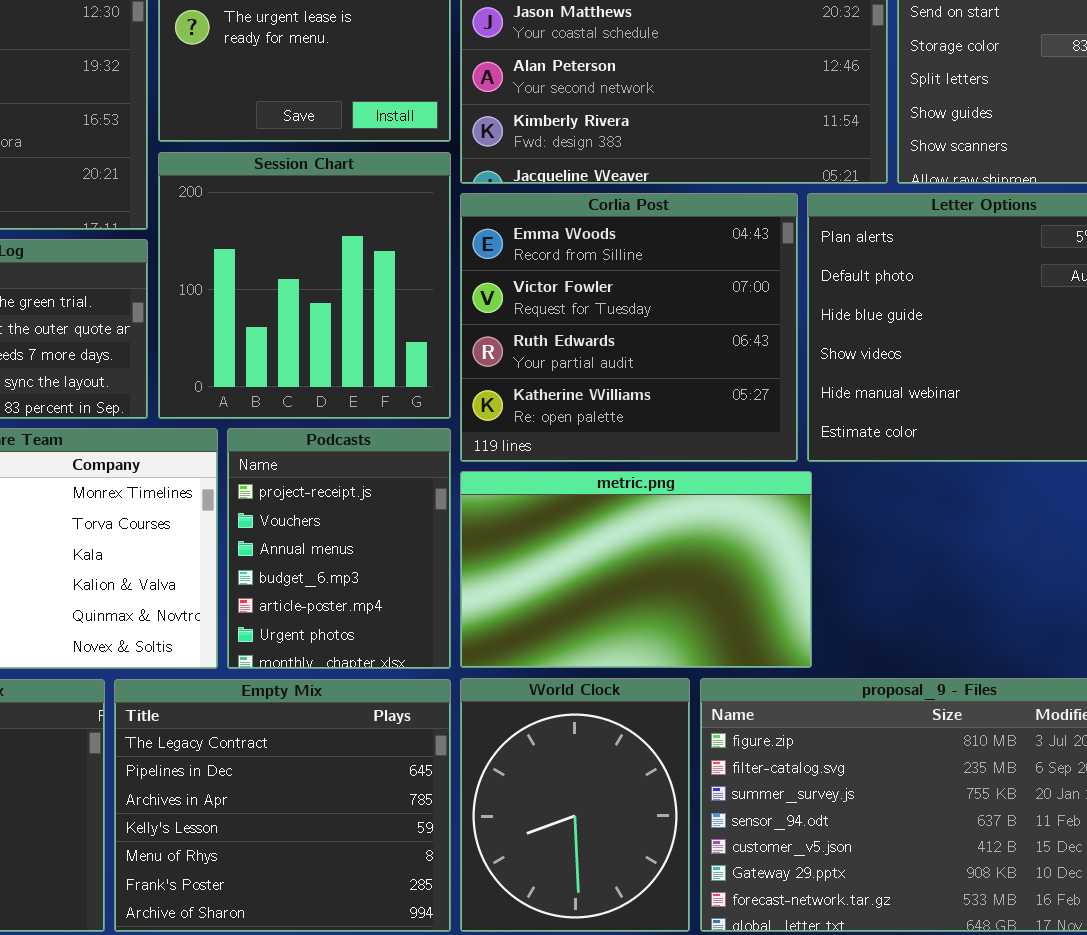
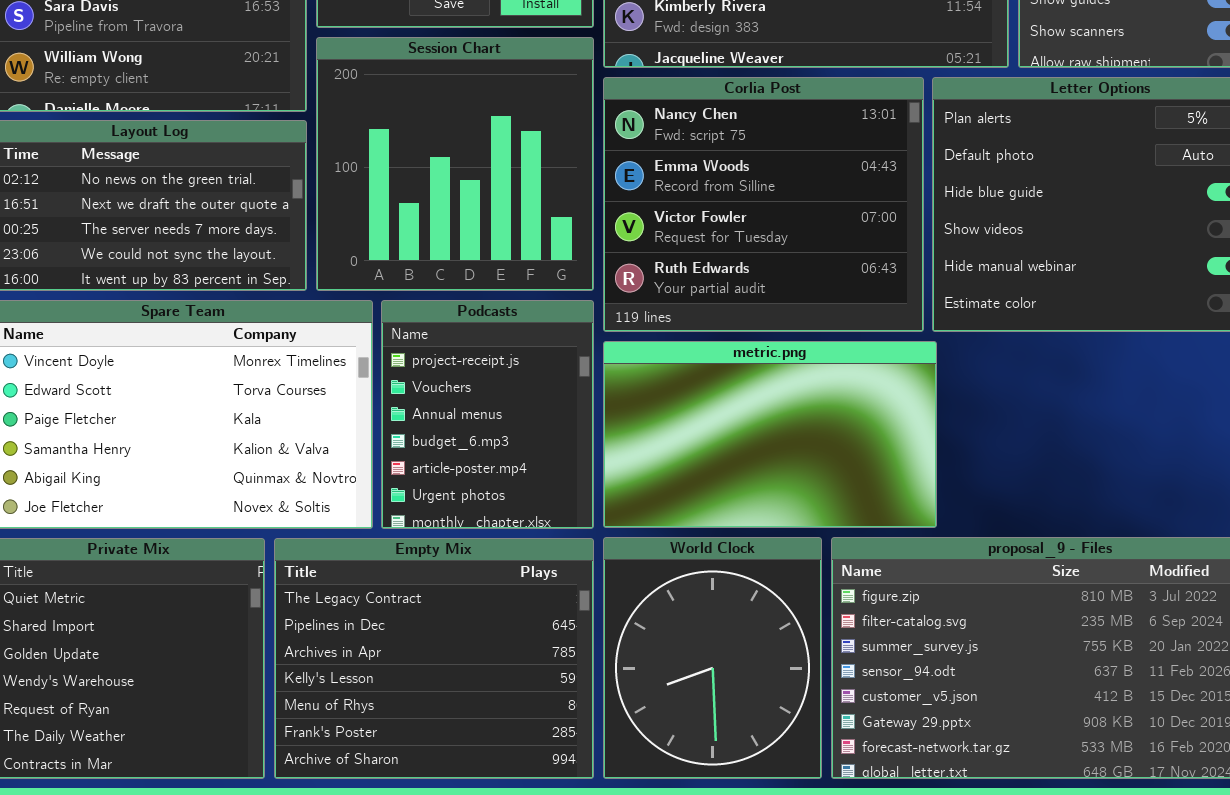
Corlia Post: [460,193,798,462] -> [603,77,924,332], scrolled up 1 row

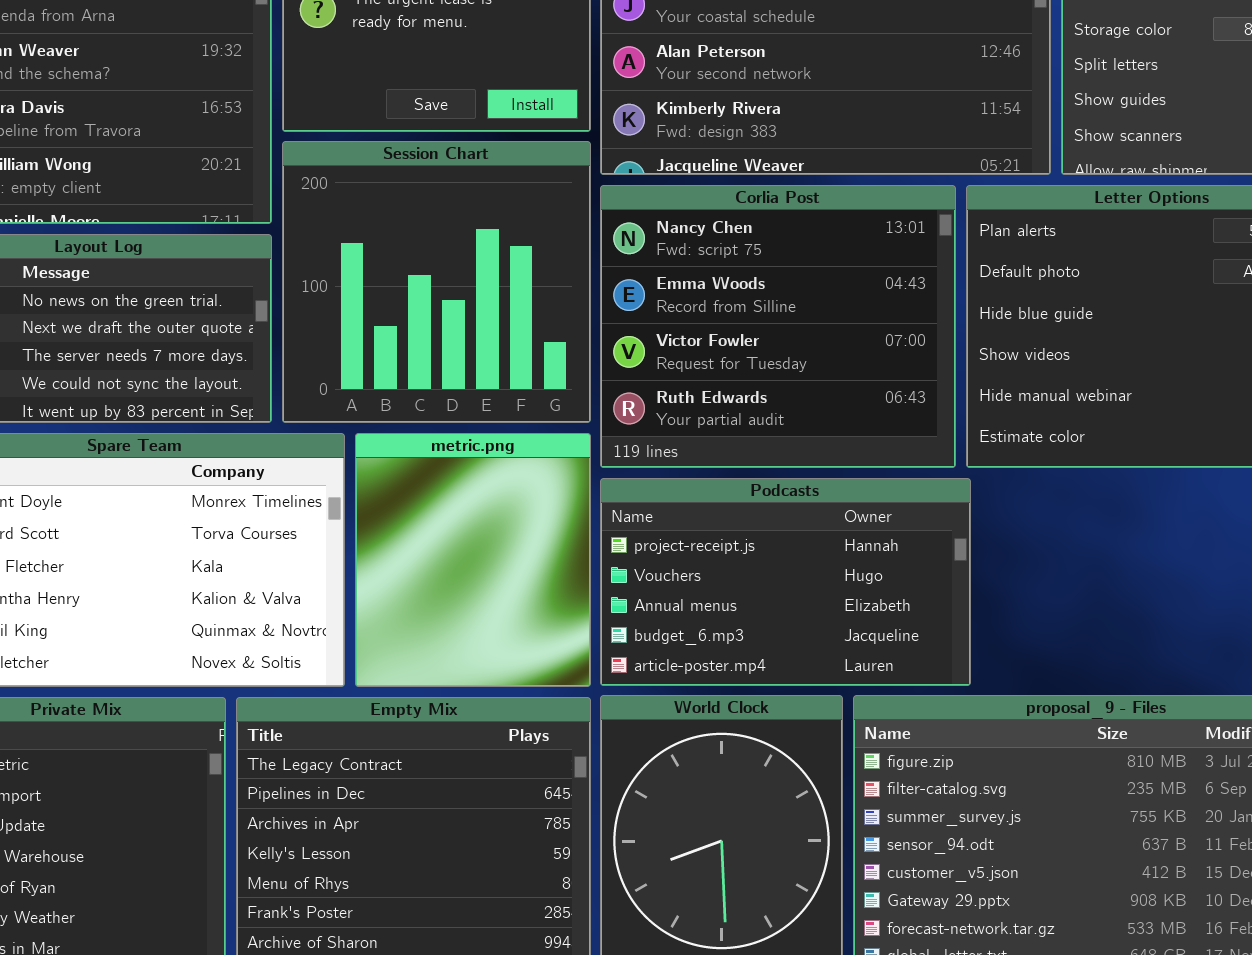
Podcasts: [381,300,594,529] -> [600,478,971,686], moved, resized
metric.png: [603,341,937,528] -> [355,433,591,687], moved, resized

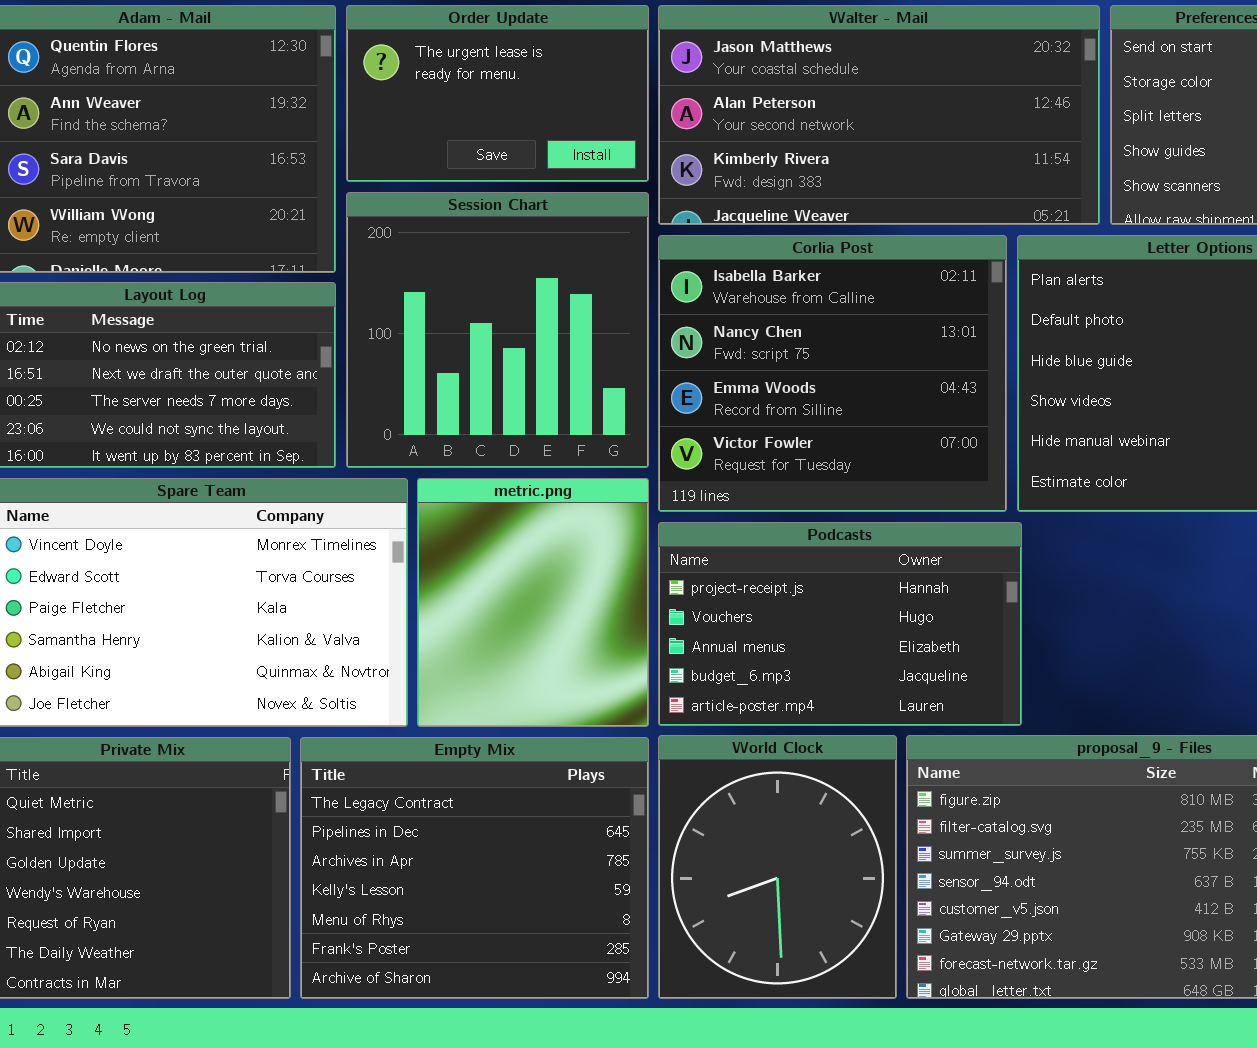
Corlia Post: [600,185,956,468] -> [658,235,1007,512], scrolled up 1 row

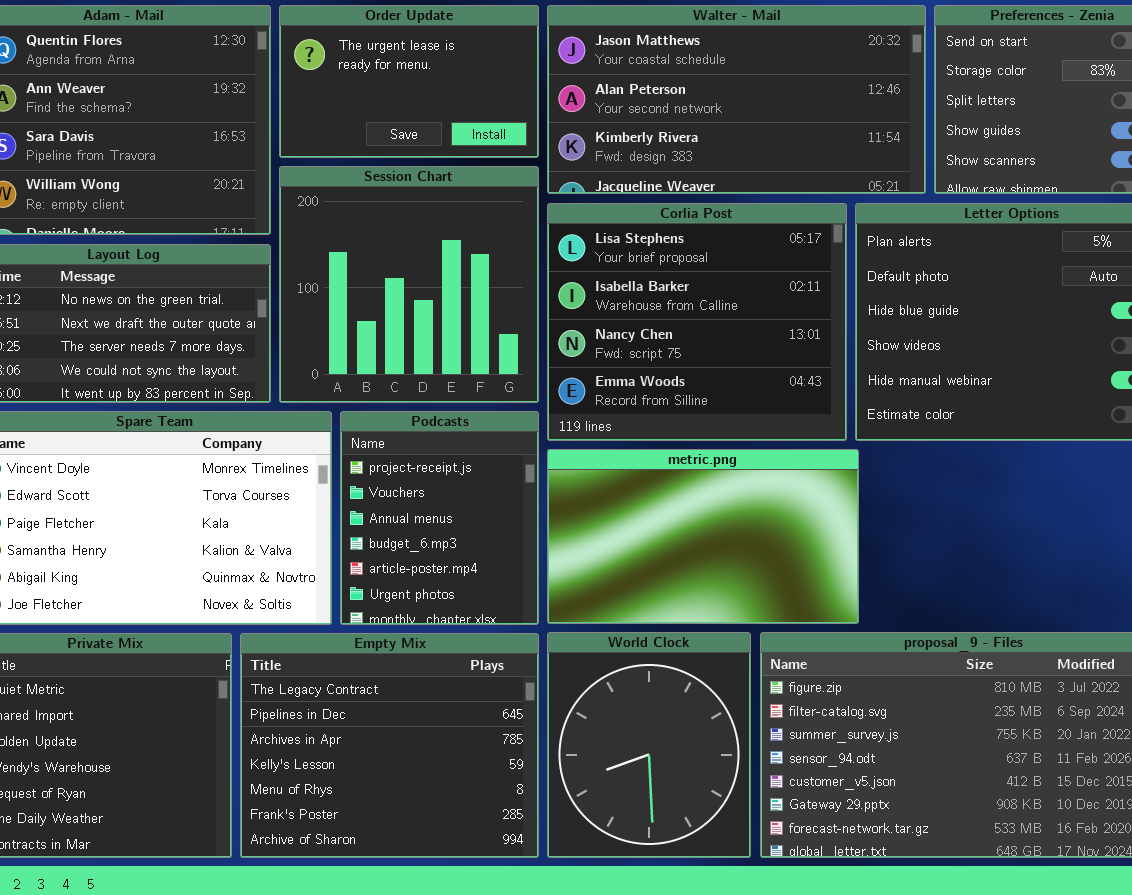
Corlia Post: [658,235,1007,512] -> [547,203,847,441], scrolled up 1 row
metric.png: [417,478,649,727] -> [547,449,859,624], moved, resized
Podcasts: [658,522,1022,726] -> [340,411,539,625], moved, resized

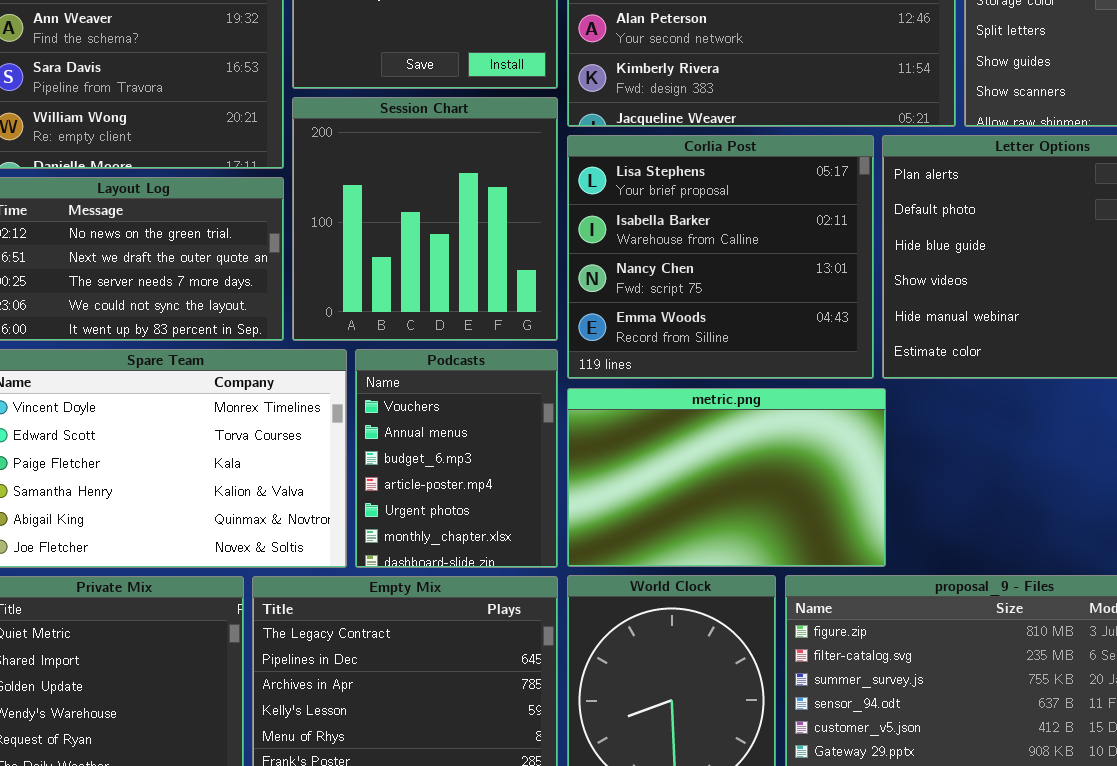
Podcasts: [340,411,539,625] -> [355,349,558,568], scrolled down 1 row

